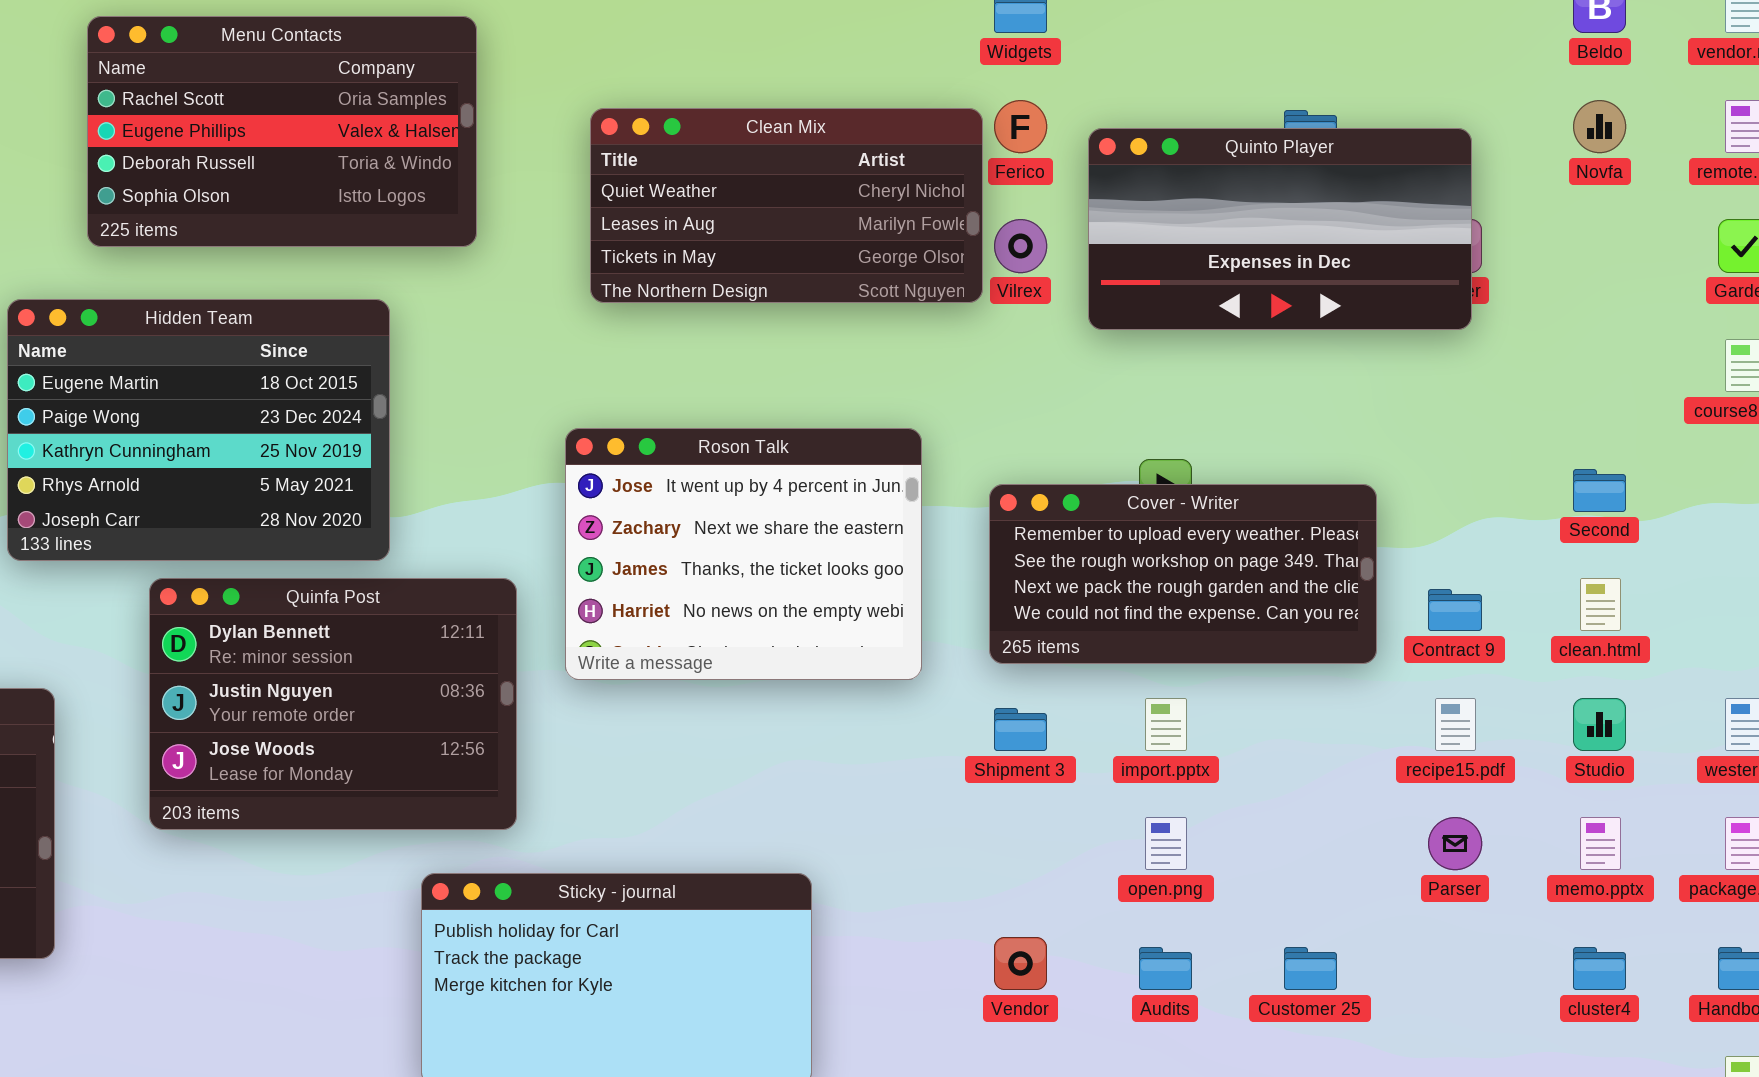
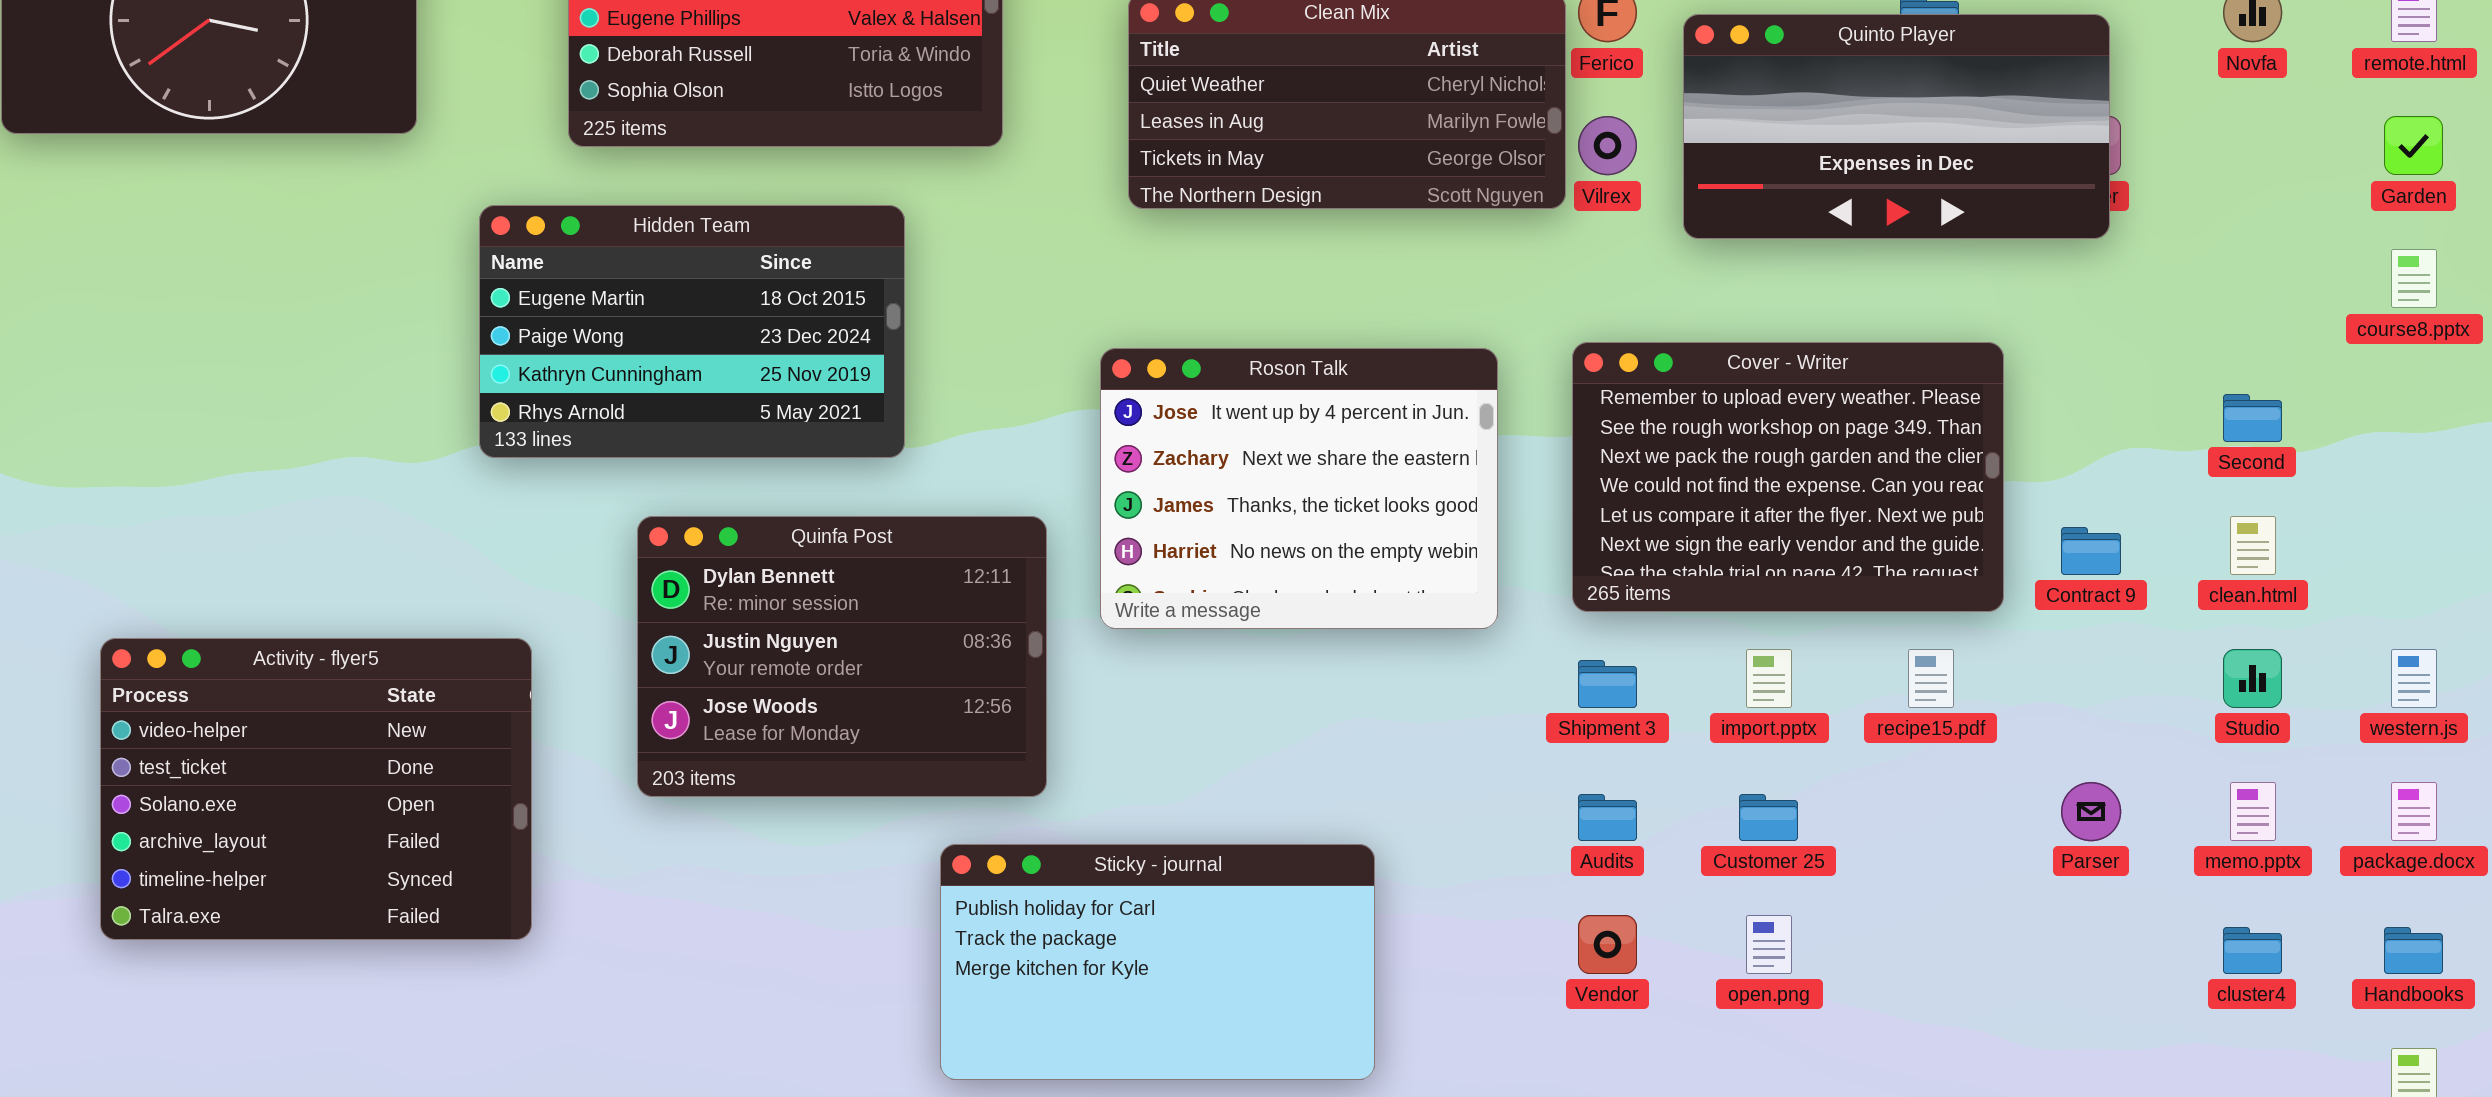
Hidden Team: [7,299,390,561] -> [479,205,905,458], resized
Cover - Writer: [989,484,1377,664] -> [1572,342,2004,612], resized
recipe15.pdf: [1435,698,1476,751] -> [1908,649,1954,708], moved
open.png: [1145,817,1187,870] -> [1746,915,1792,974], moved
Audits: [1139,947,1192,990] -> [1578,794,1637,841], moved
Customer 25: [1284,947,1337,990] -> [1739,794,1798,841], moved

